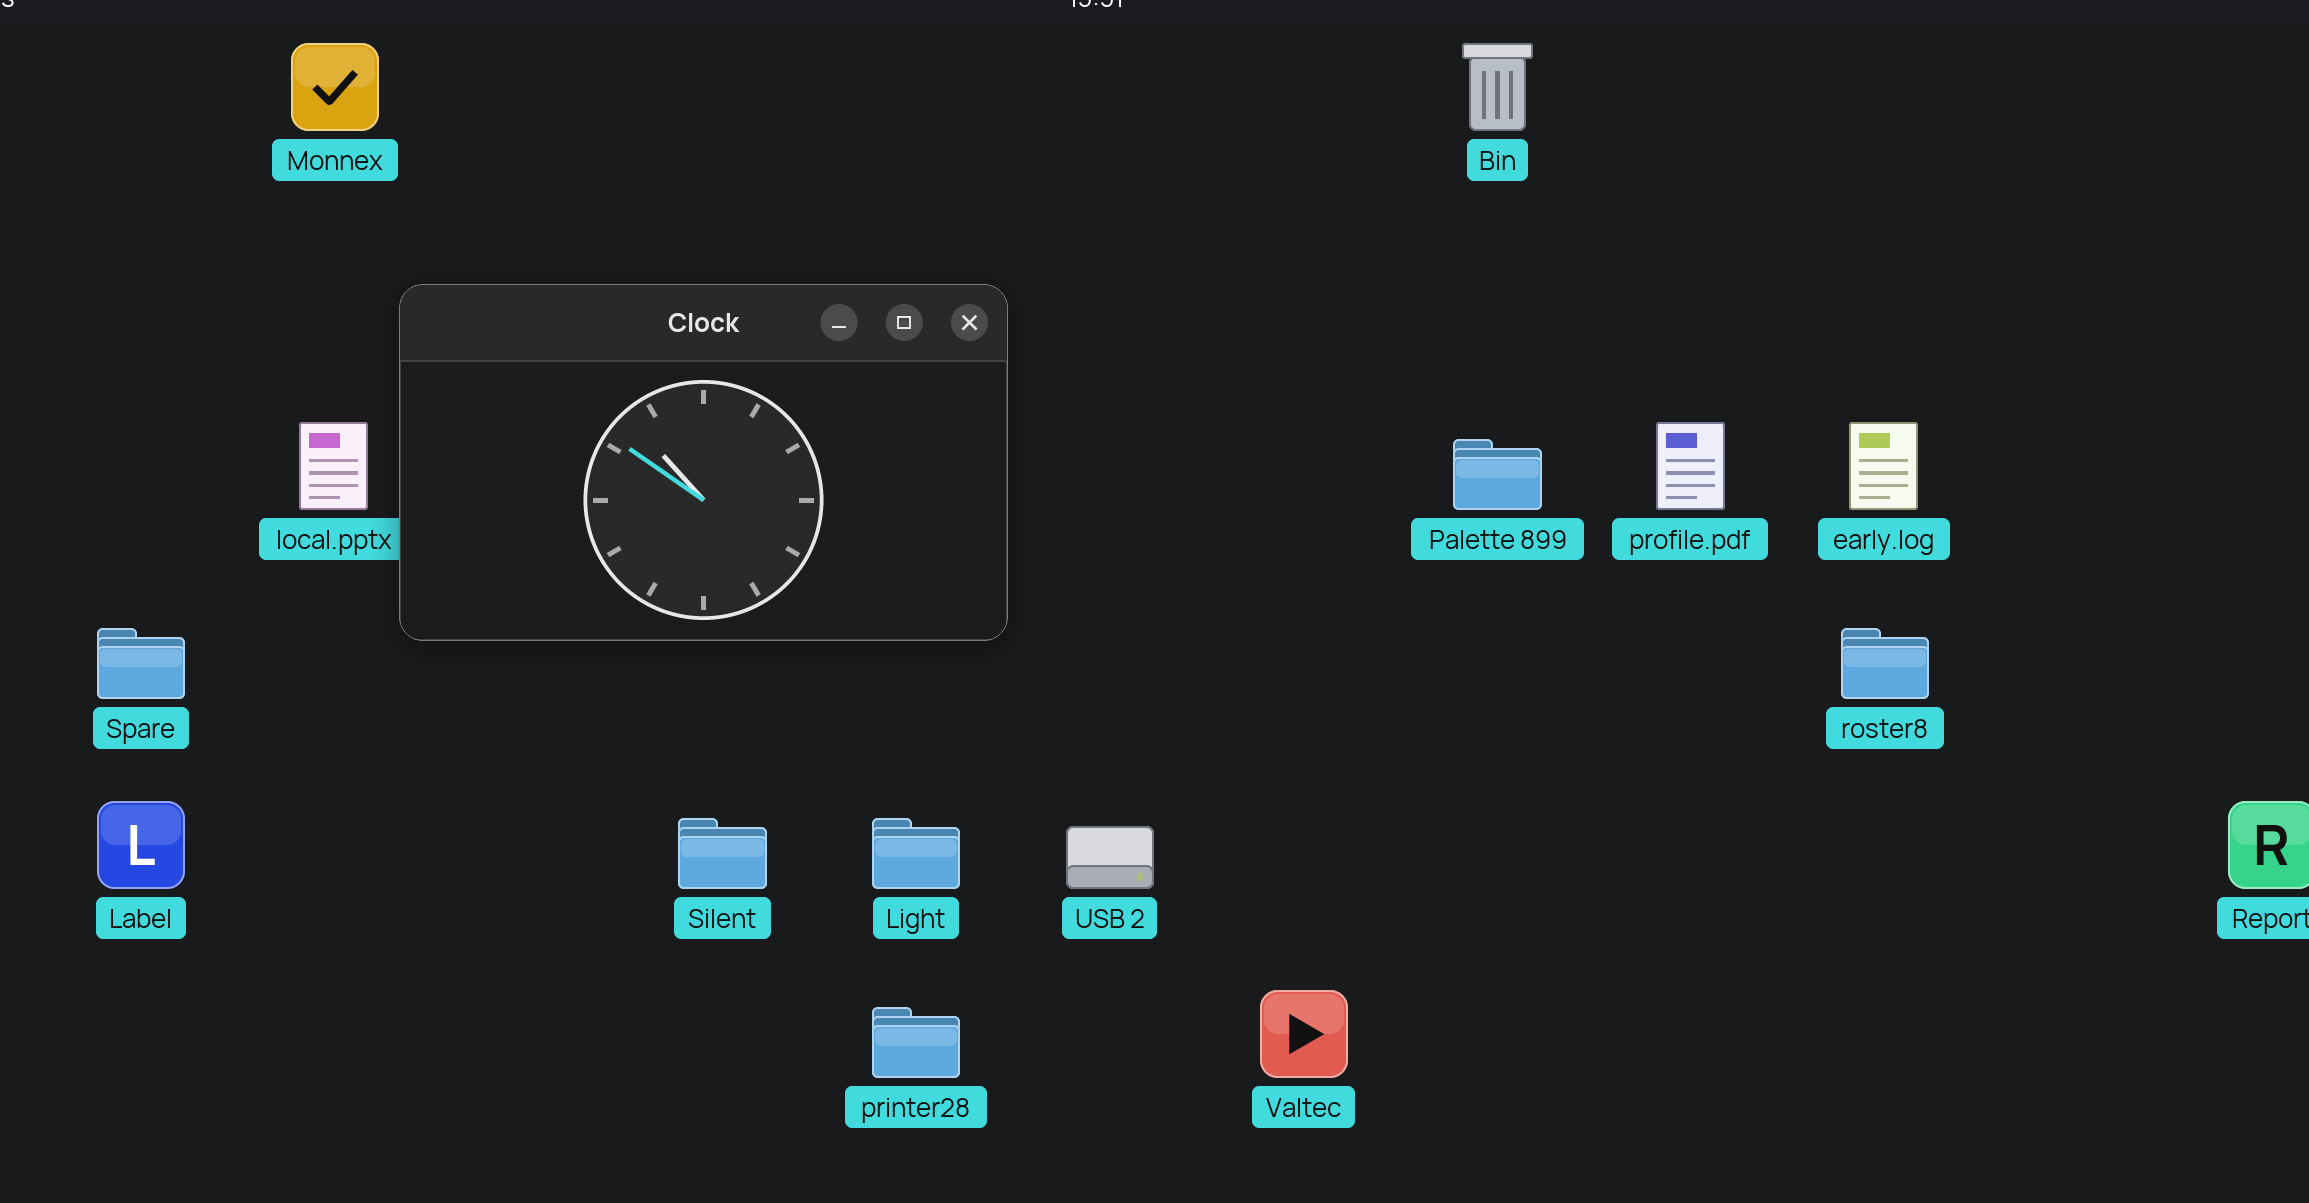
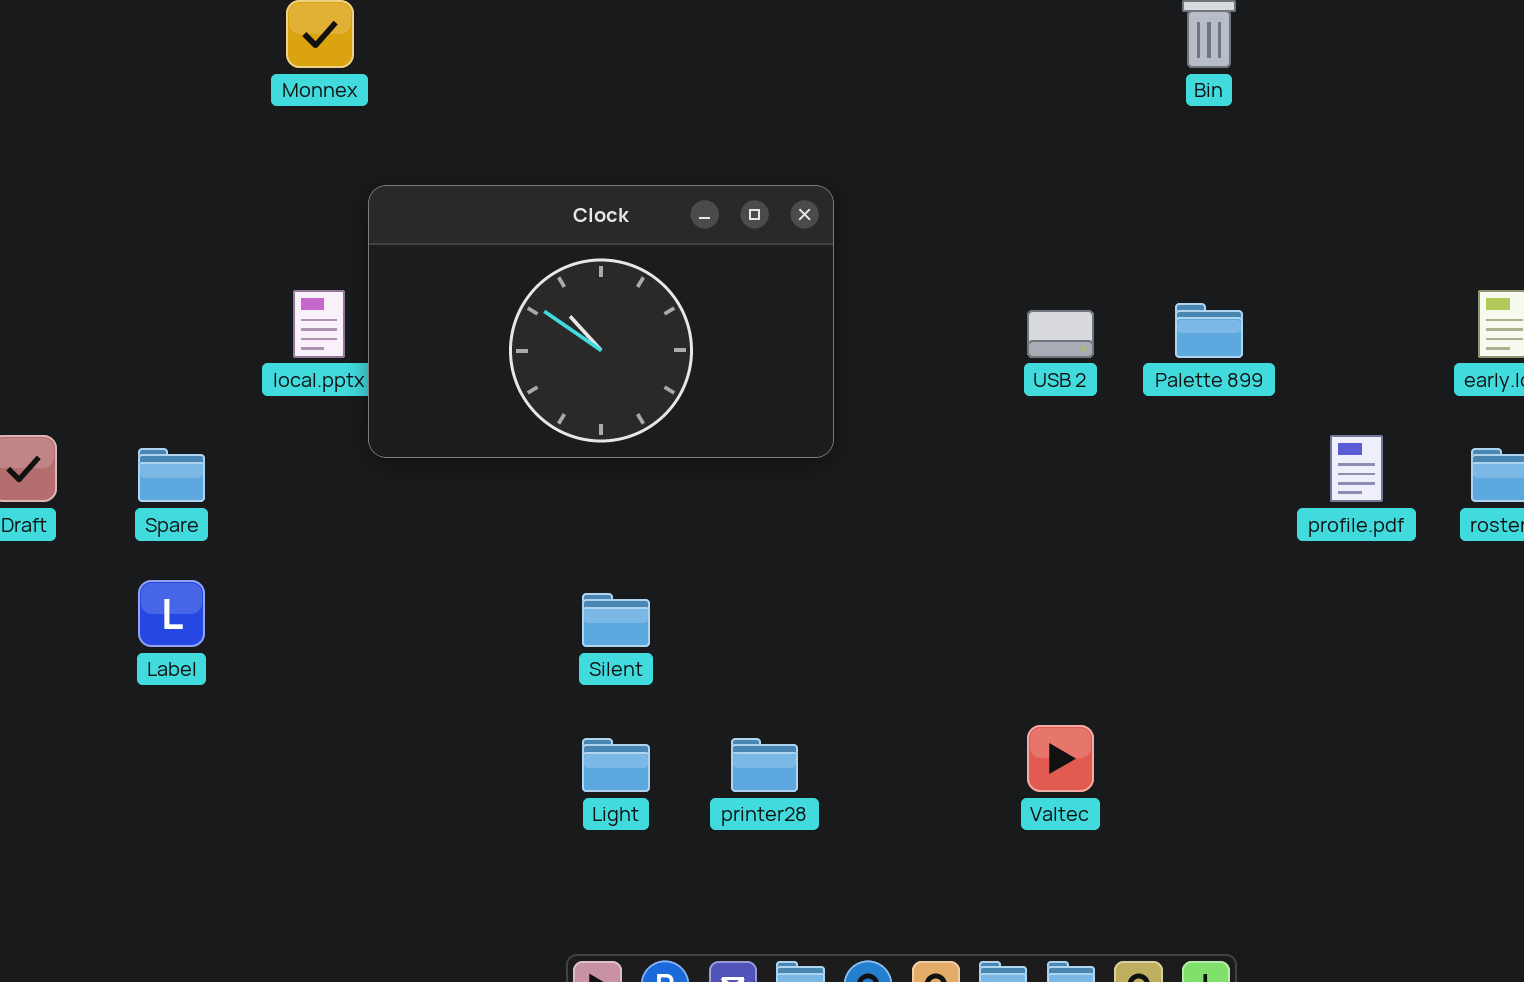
profile.pdf: [1656,422,1725,510] -> [1330,435,1383,502], moved
Light: [872,818,960,889] -> [582,738,650,792], moved
USB 2: [1066,826,1154,889] -> [1027,310,1094,358], moved

